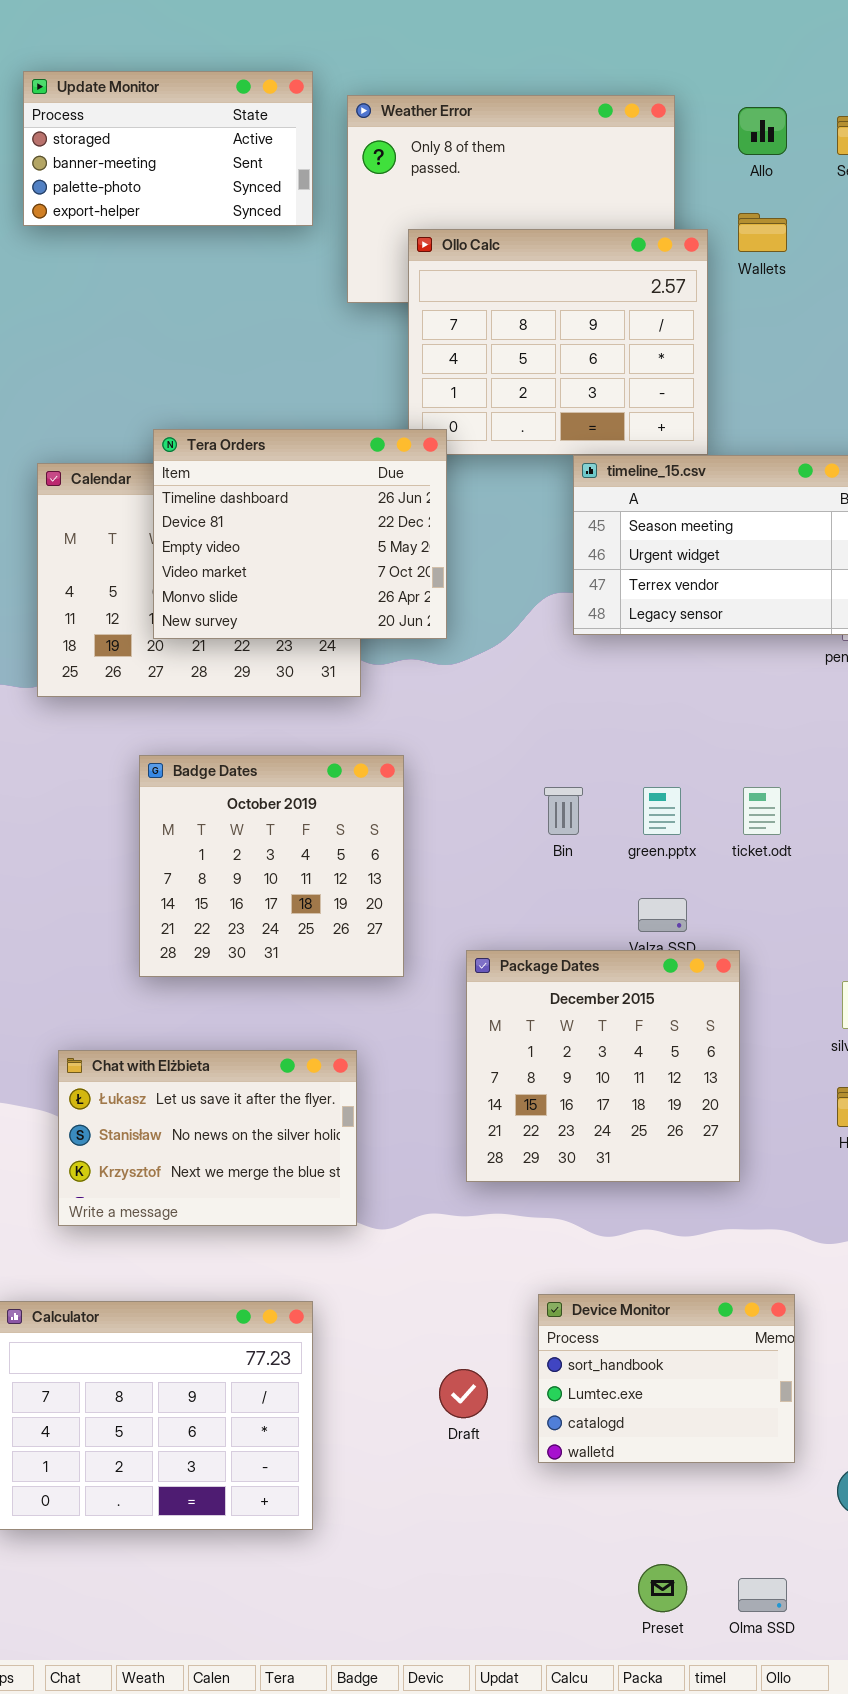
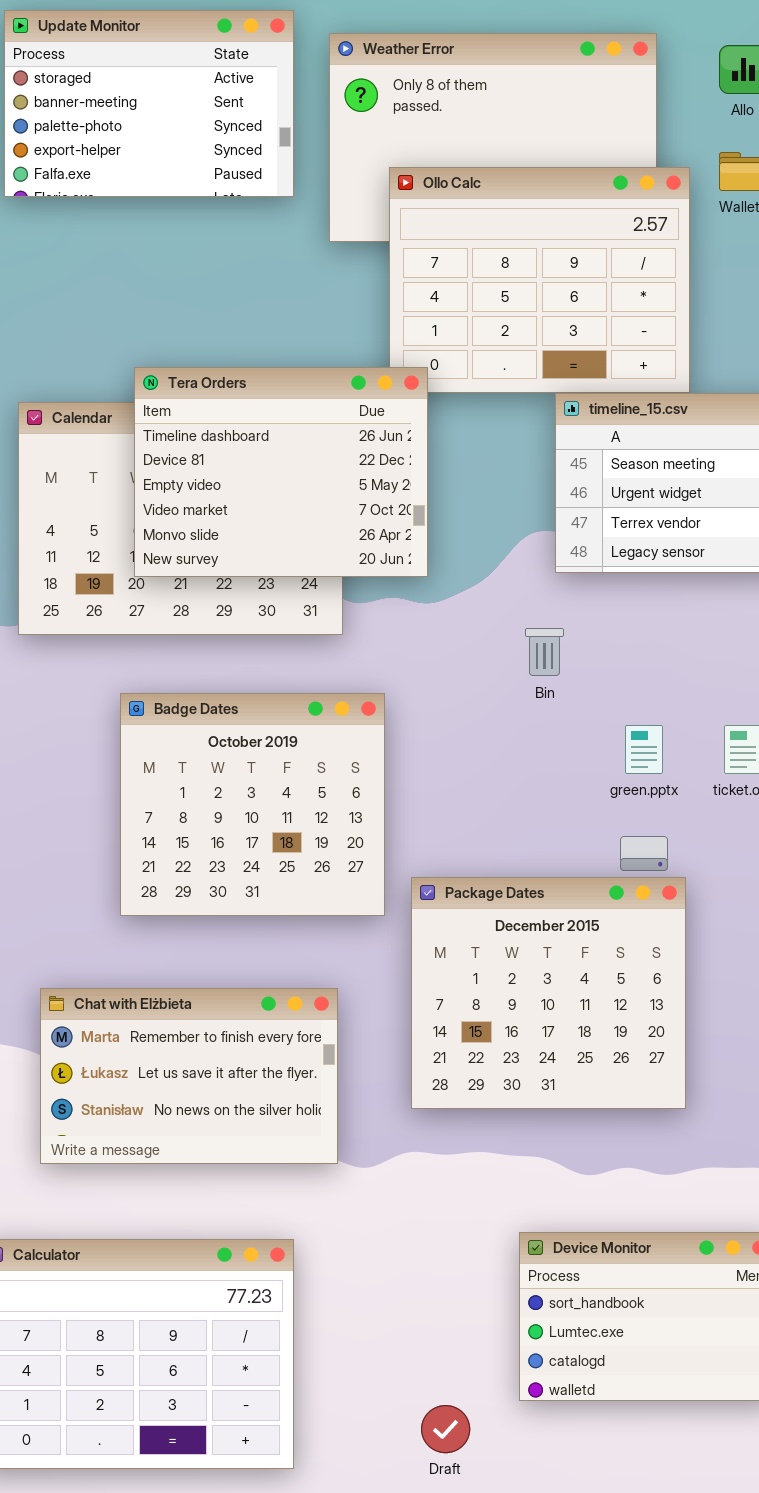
Update Monitor: [23,71,313,226] -> [4,10,294,197], resized
Bin: [544,787,583,835] -> [525,628,564,676], moved
Package Dates: [466,950,740,1182] -> [411,877,686,1109], moved
Chat with Elżbieta: [58,1050,357,1226] -> [40,988,338,1164], scrolled up 1 row
Draft: [439,1369,488,1418] -> [421,1405,470,1453], moved

